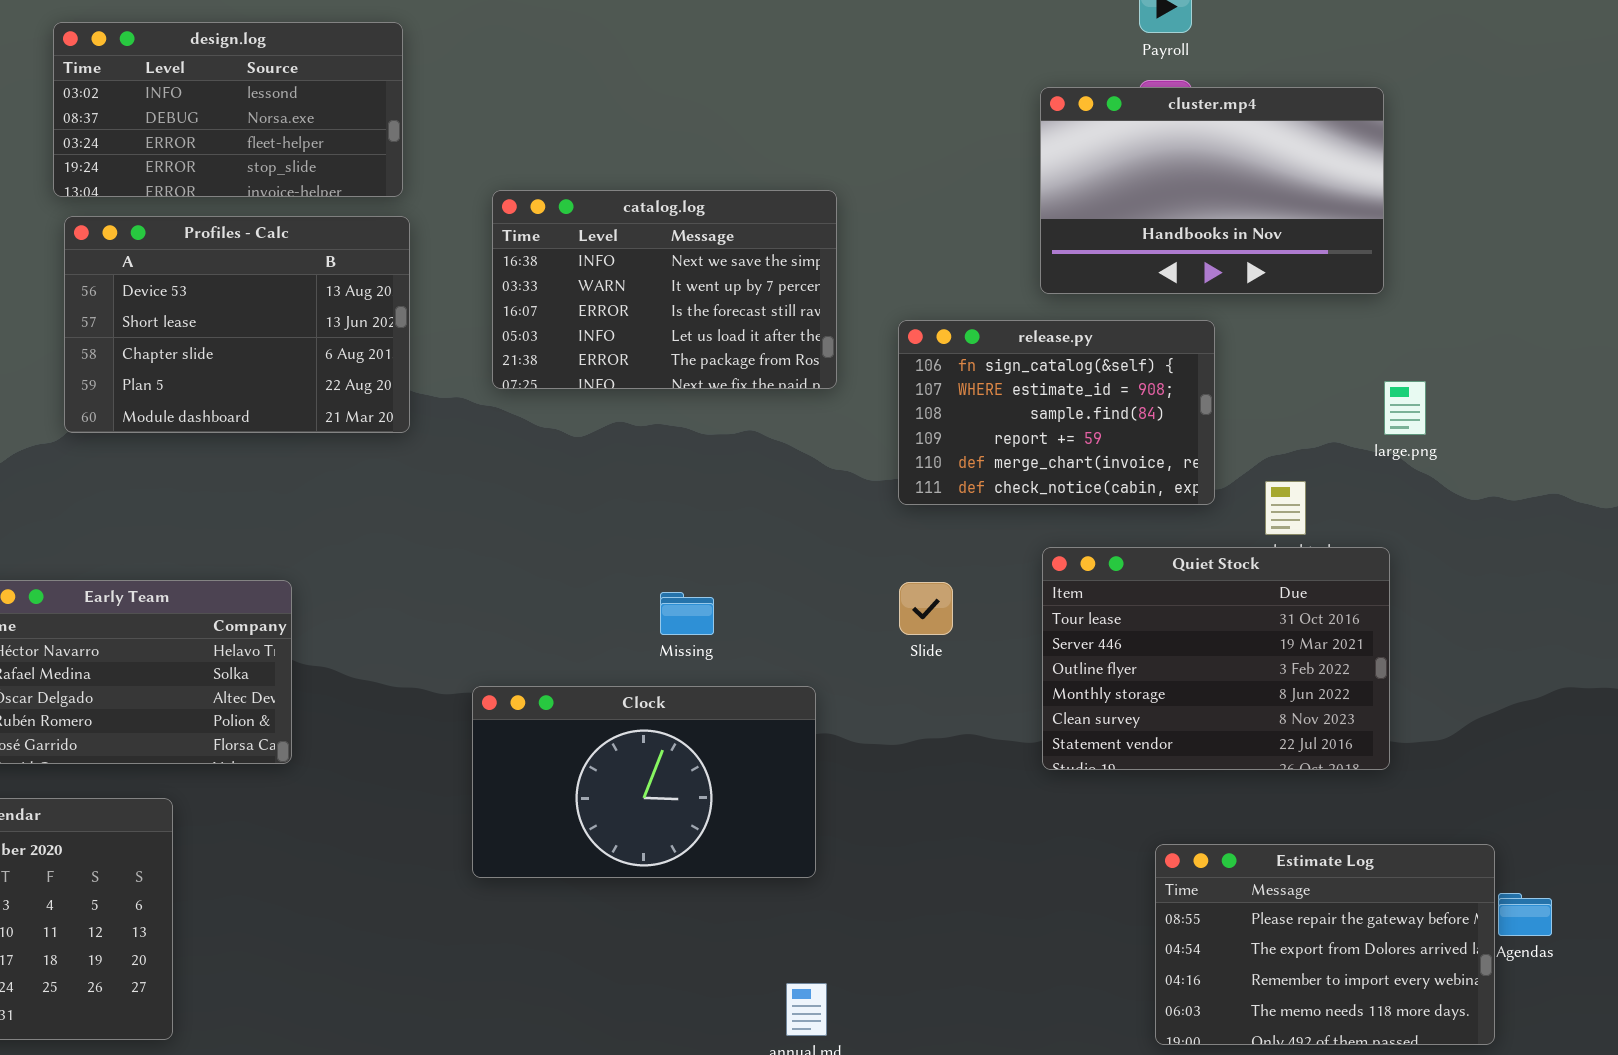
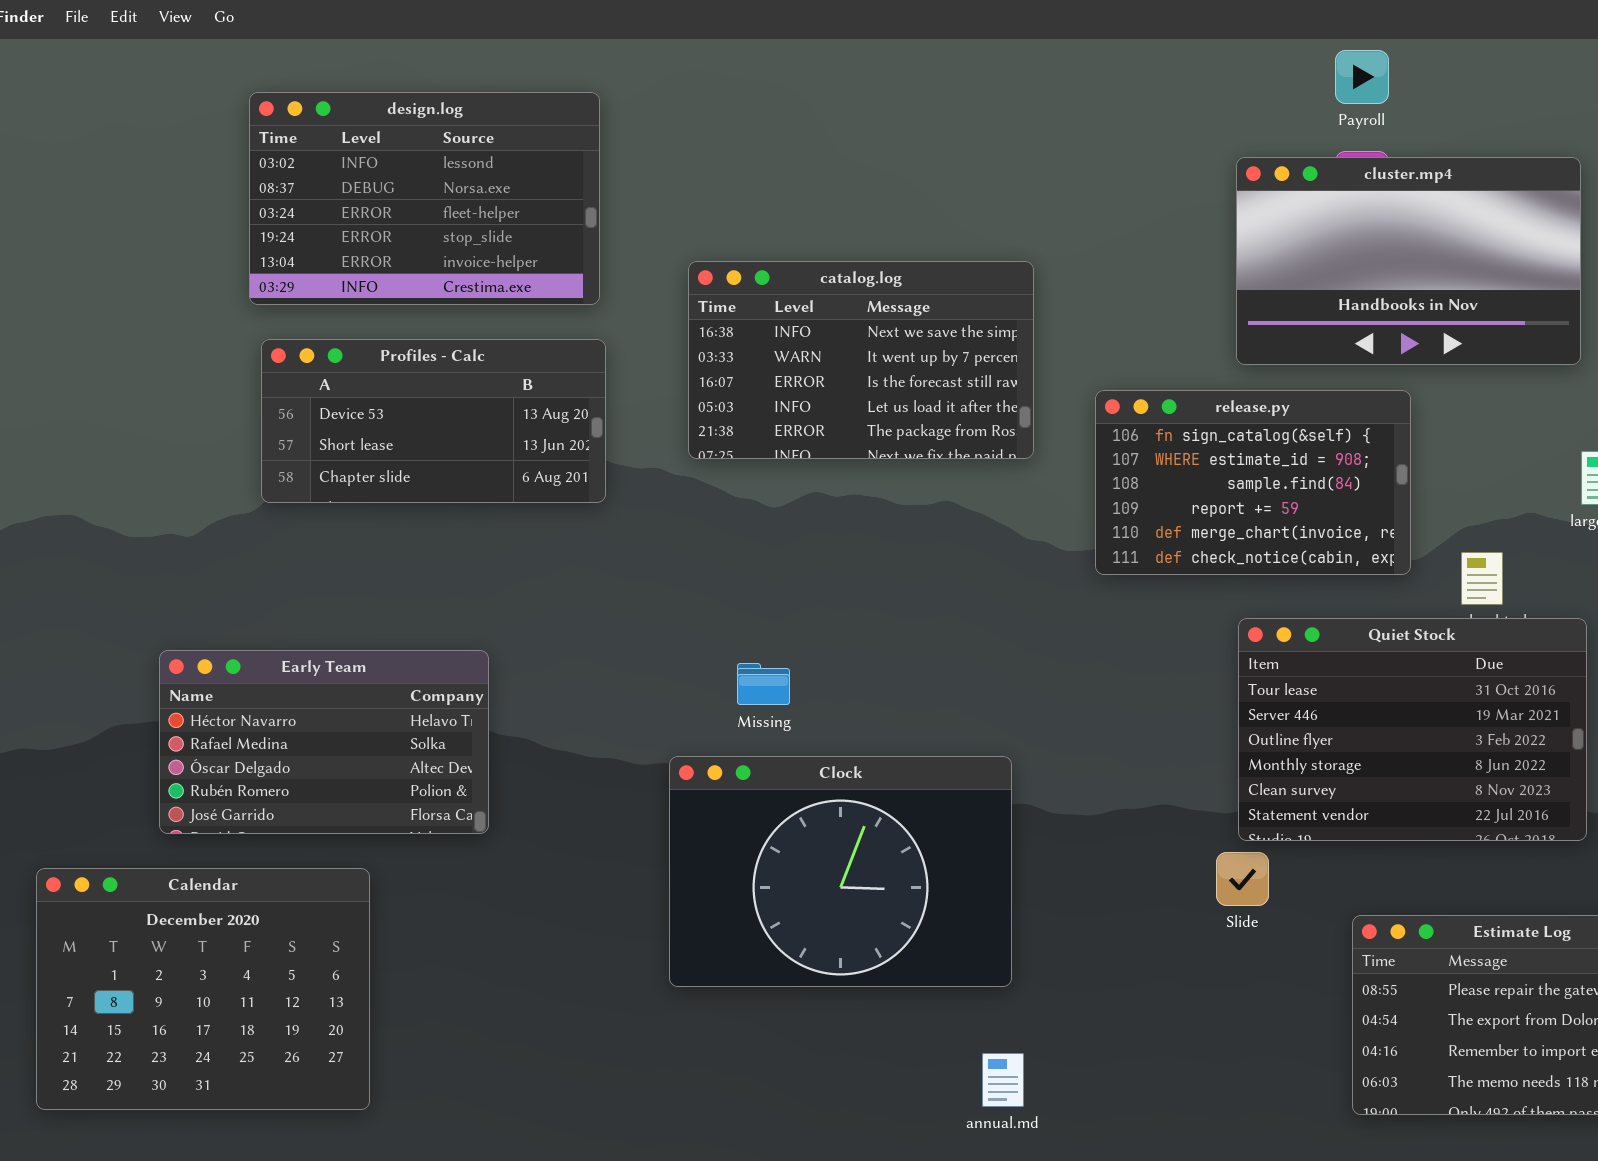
design.log: [53,22,403,197] -> [249,92,600,305], resized
Profiles - Calc: [64,216,410,433] -> [261,339,606,503], resized
Slide: [899,582,953,635] -> [1216,852,1269,906], moved
Missing: [660,592,714,635] -> [737,663,790,705], moved
Clock: [472,686,816,878] -> [669,756,1012,987], resized

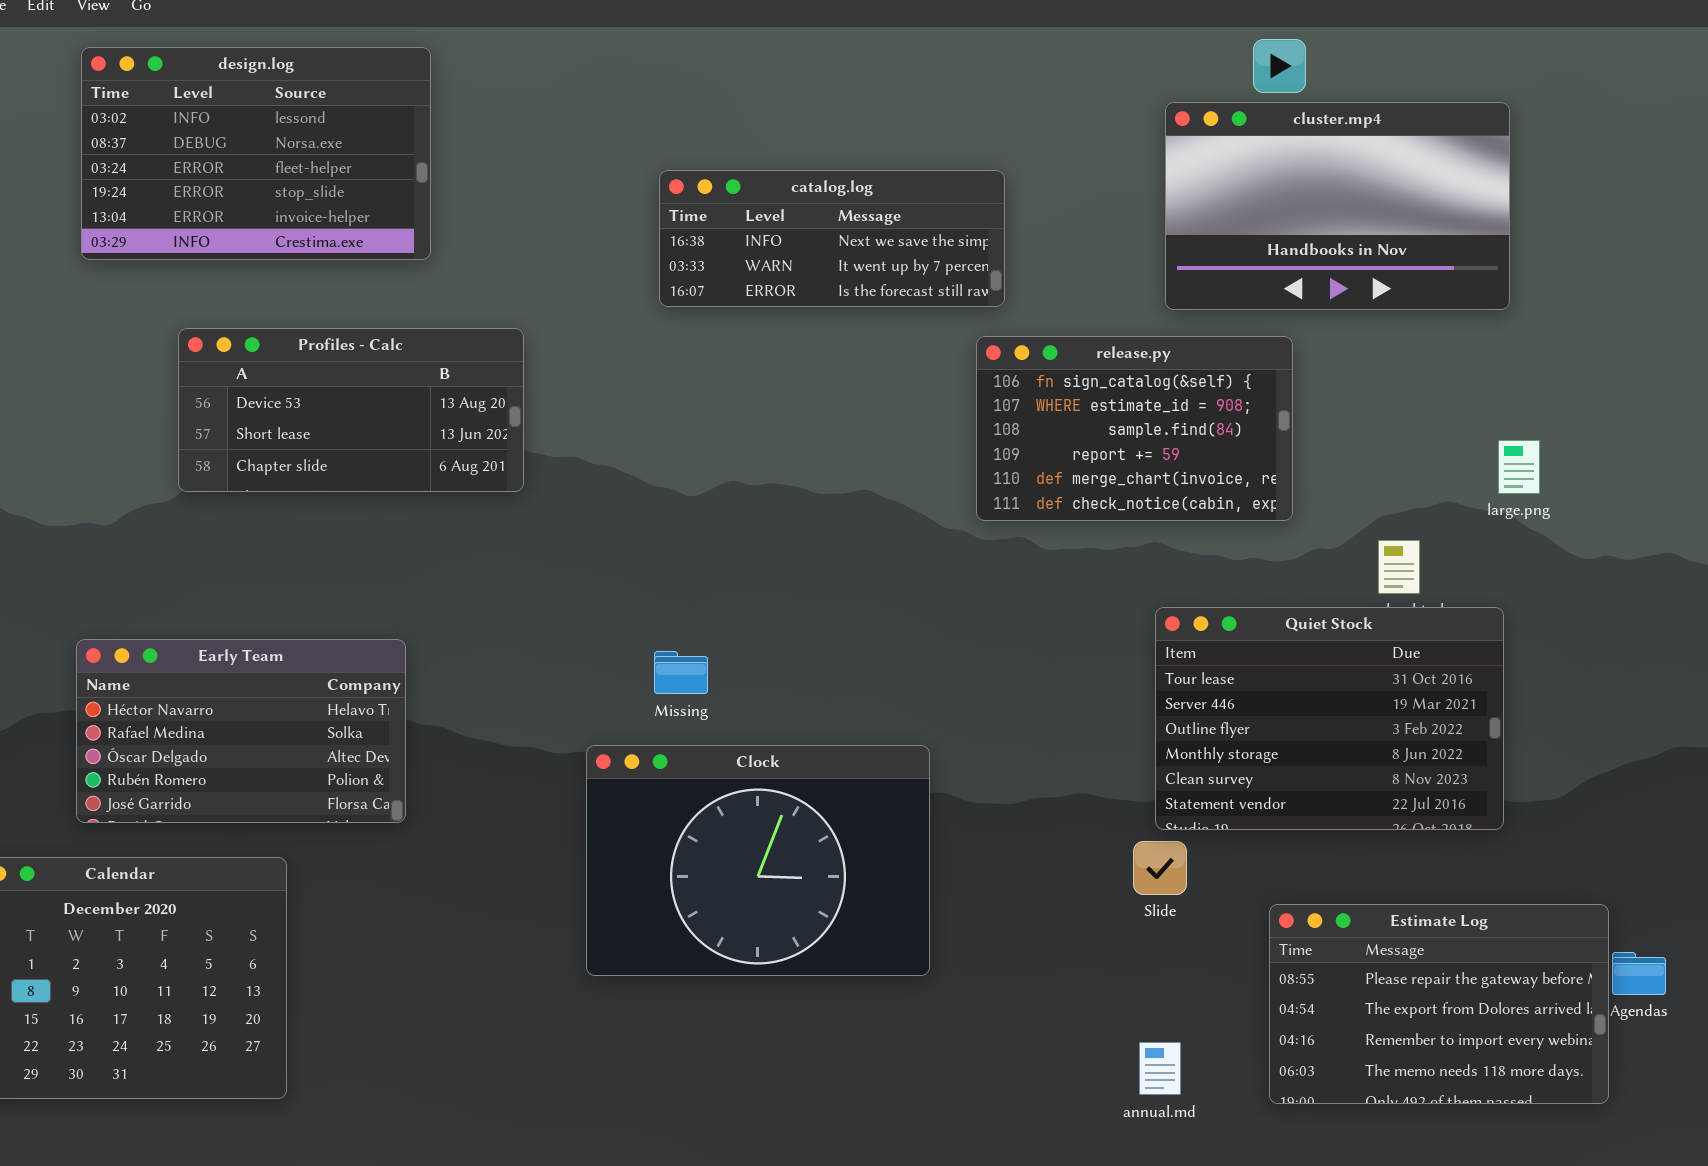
design.log: [249,92,600,305] -> [81,47,431,260], moved
cluster.mp4: [1236,157,1581,365] -> [1165,102,1510,310], moved
catalog.log: [688,261,1034,459] -> [659,170,1005,307], moved, resized
release.py: [1095,390,1411,575] -> [976,336,1293,521], moved
annual.md: [982,1053,1024,1107] -> [1139,1042,1181,1095], moved

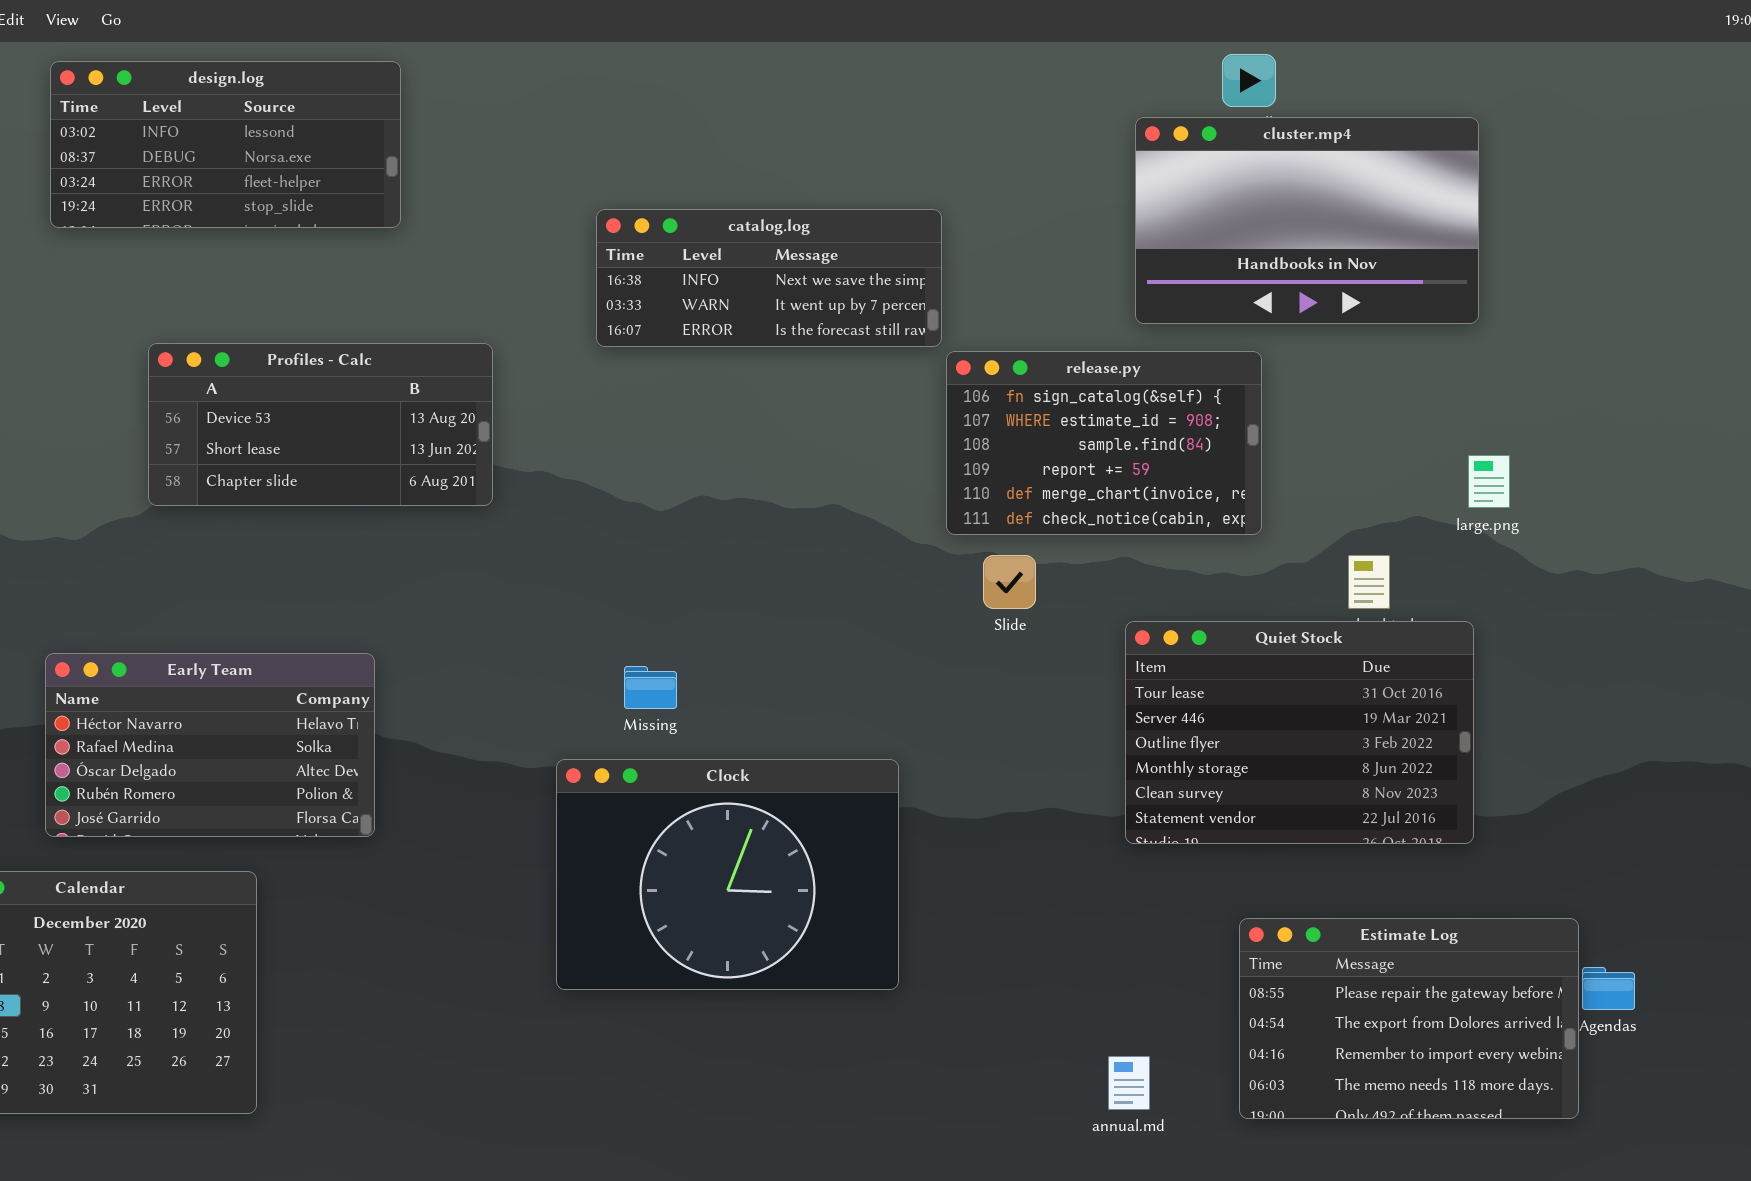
design.log: [81,47,431,260] -> [50,61,401,228], resized
catalog.log: [659,170,1005,307] -> [596,209,942,347], moved
Slide: [1133,841,1187,895] -> [983,555,1036,609], moved

